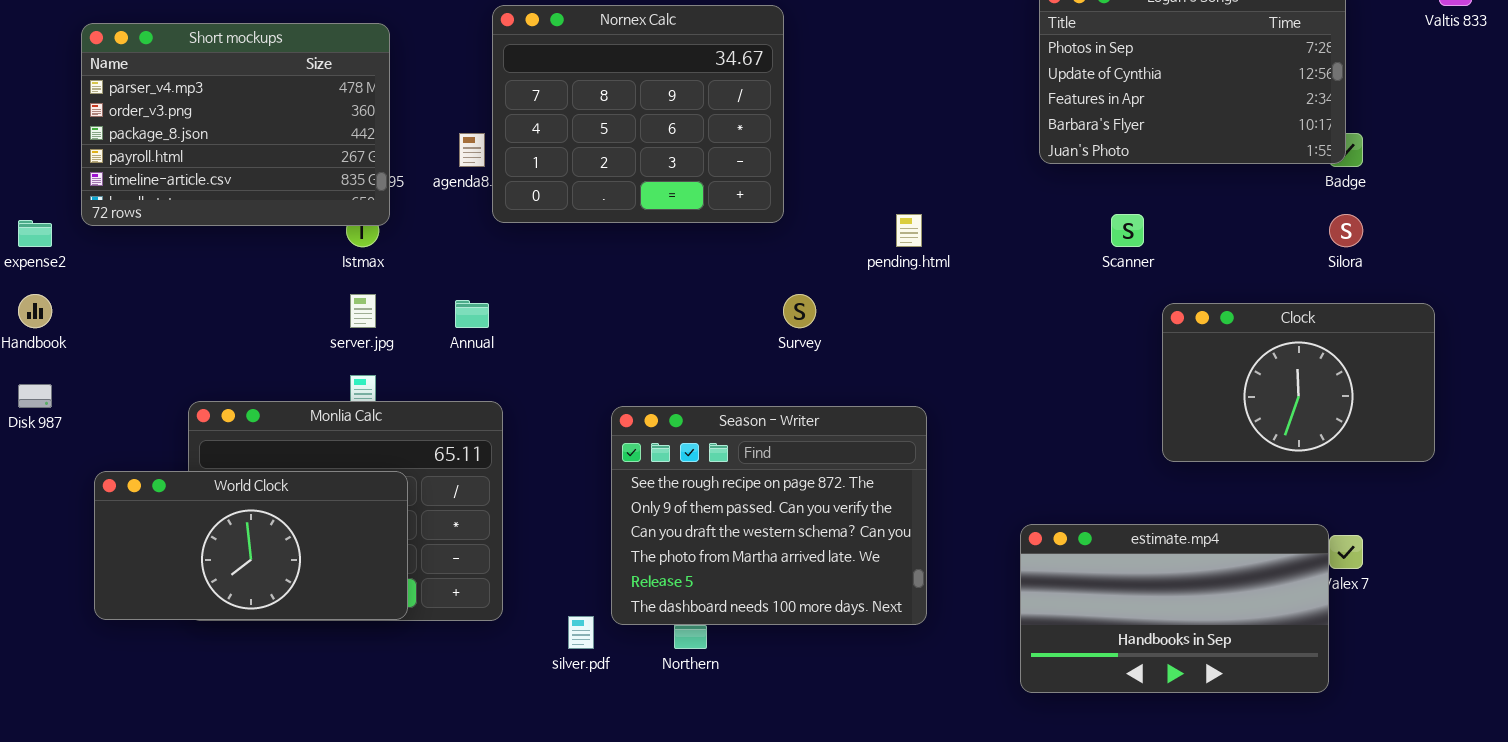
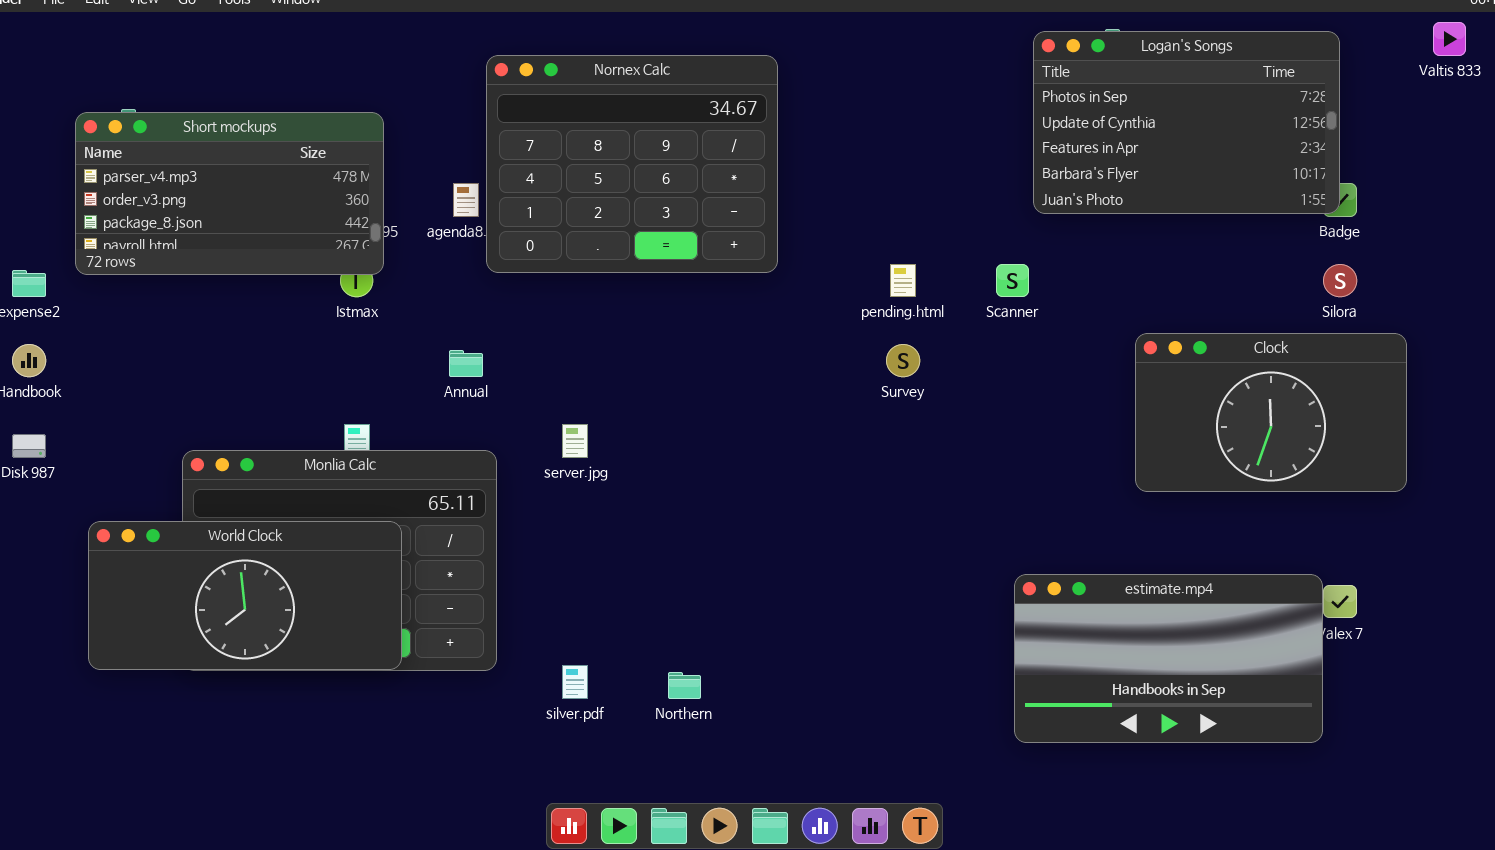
Short mockups: [81,23,390,226] -> [75,112,384,275], resized
Scanner: [1111,214,1144,247] -> [996,264,1029,297], moved
server.jpg: [350,294,376,328] -> [562,424,588,458], moved
Survey: [783,294,816,328] -> [886,344,920,377], moved
Clock: [1162,303,1435,462] -> [1135,333,1407,492], moved
Season - Writer: [611,406,927,625] -> none, closed

